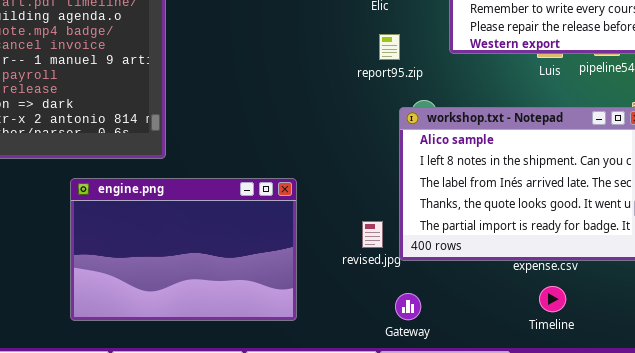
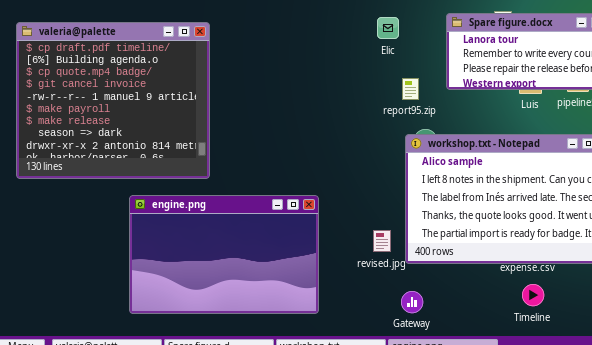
report95.zip: [379,34,400,60] -> [402,78,419,100], moved

